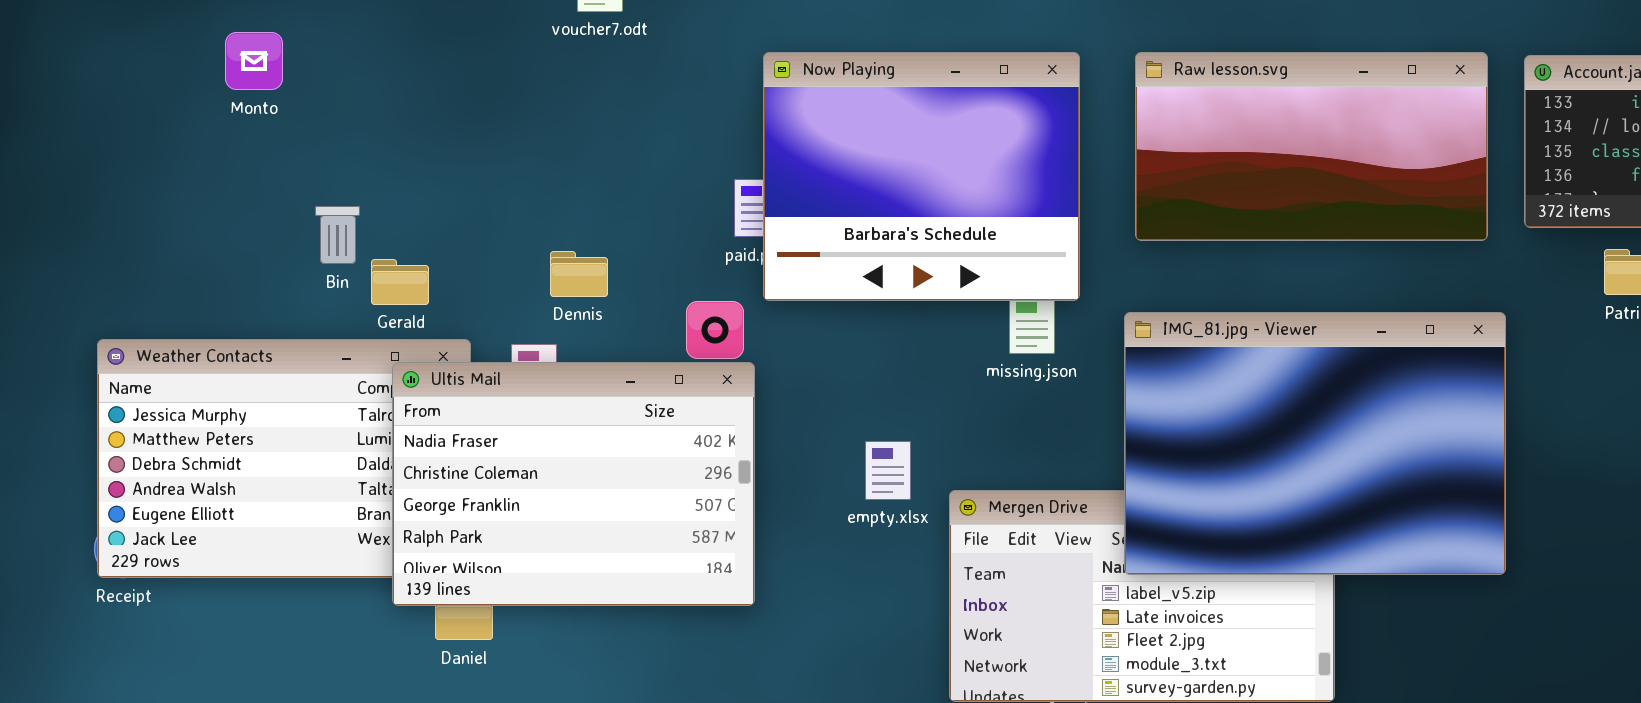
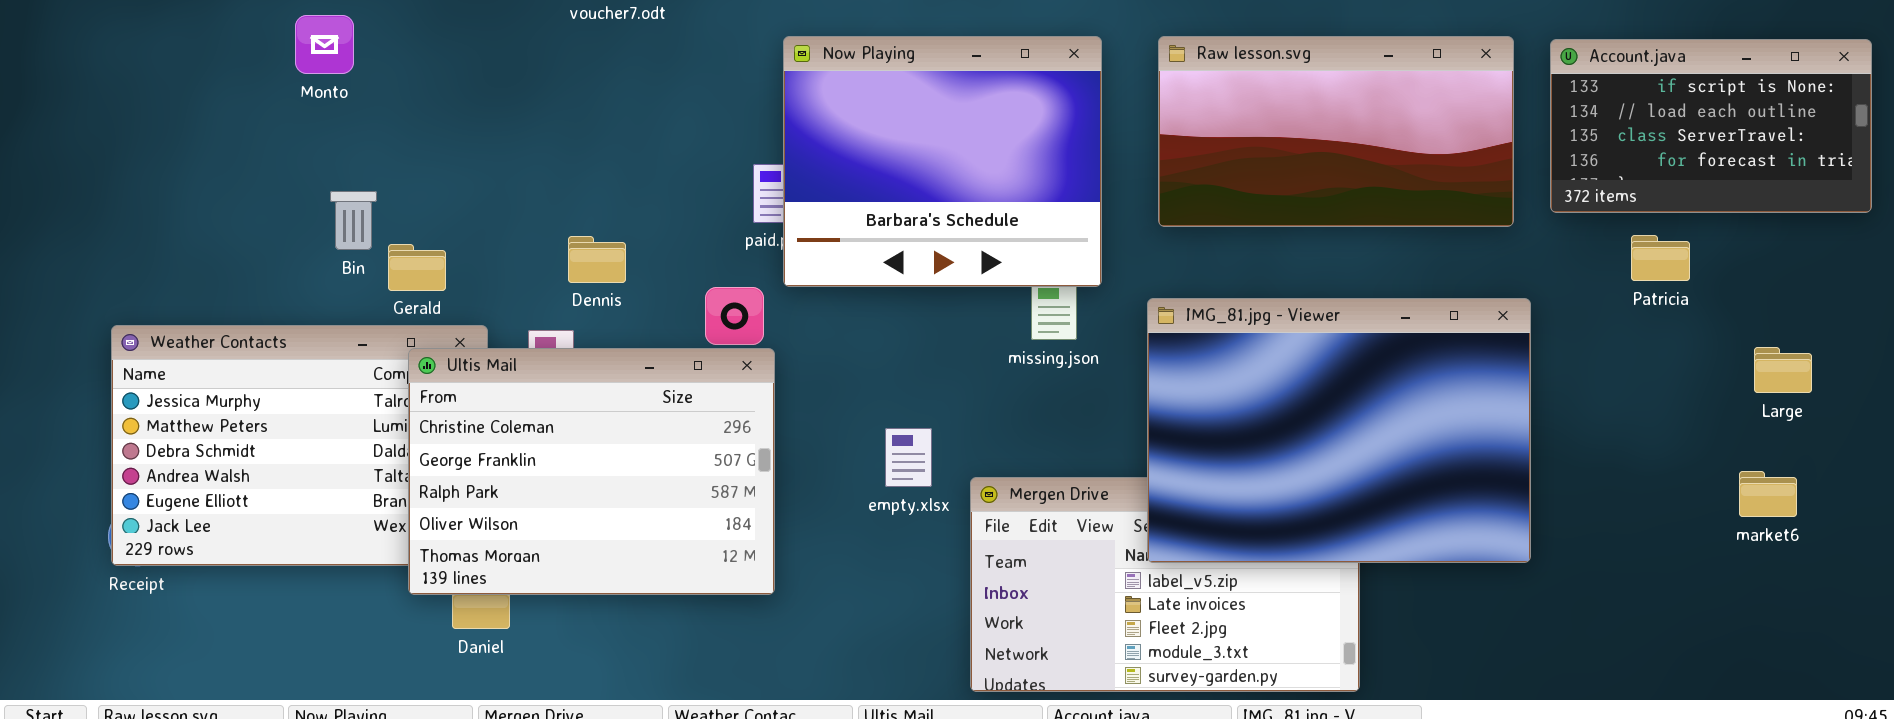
Monto: [225,32,283,90] -> [295,15,354,74], moved
Ultis Mail: [392,362,755,606] -> [408,348,775,595], scrolled down 1 row

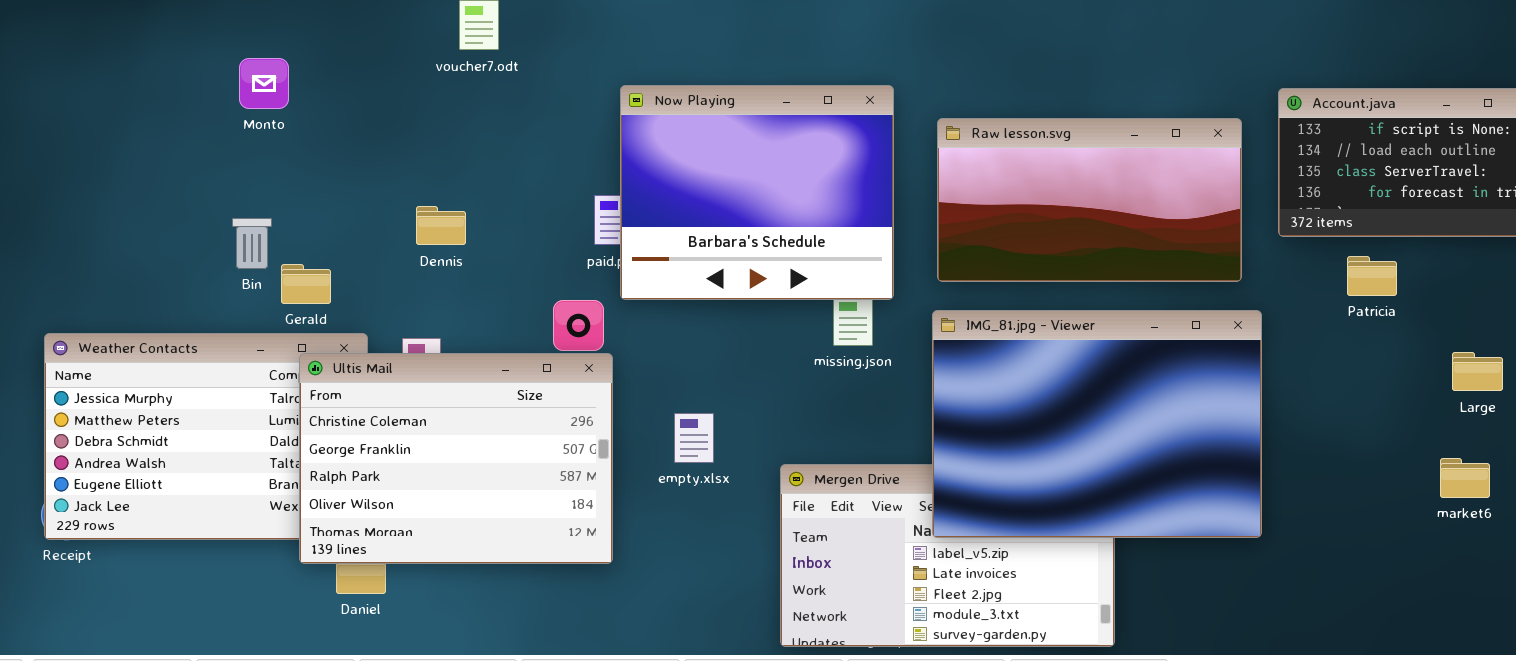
Monto: [295,15,354,74] -> [239,58,289,109], moved
Raw lesson.svg: [1158,36,1514,227] -> [937,118,1242,282], moved
Dennis: [568,236,626,283] -> [416,206,466,245], moved
empty.xlsx: [885,428,932,487] -> [674,413,714,463], moved

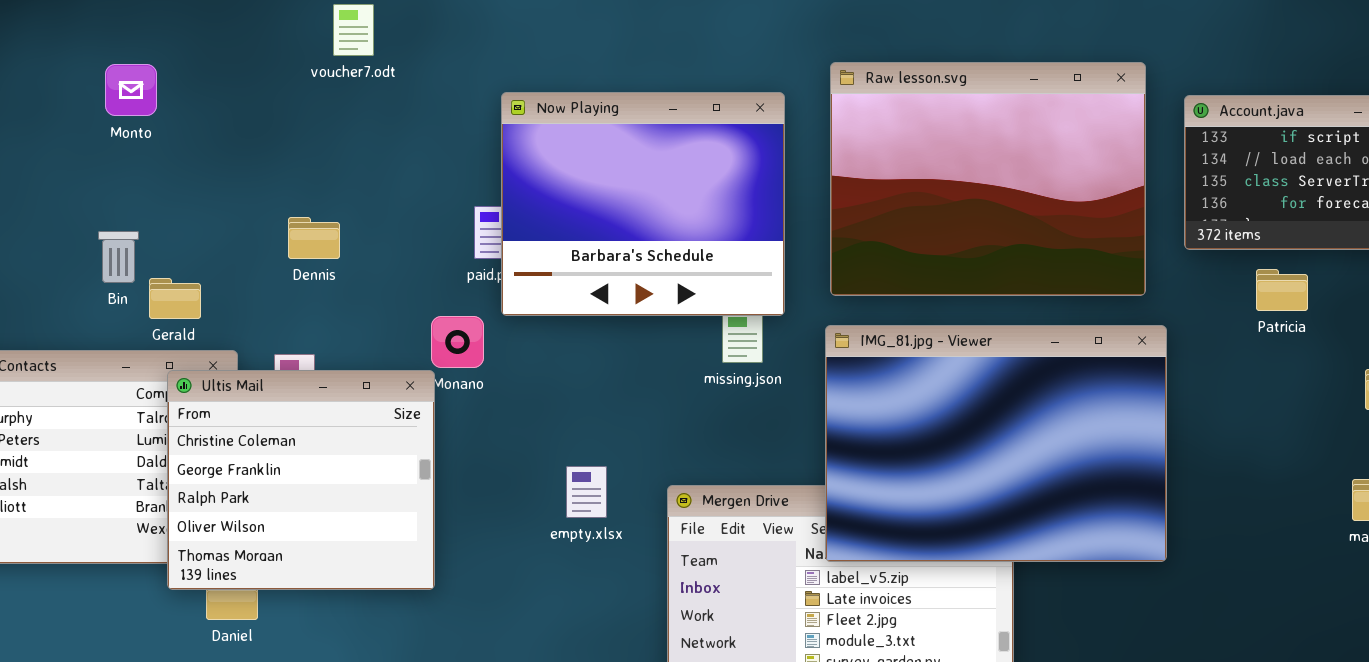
Raw lesson.svg: [937,118,1242,282] -> [830,62,1146,296], resized
Ultis Mail: [299,353,613,564] -> [167,370,435,590], resized
empty.xlsx: [674,413,714,463] -> [566,466,607,518], moved

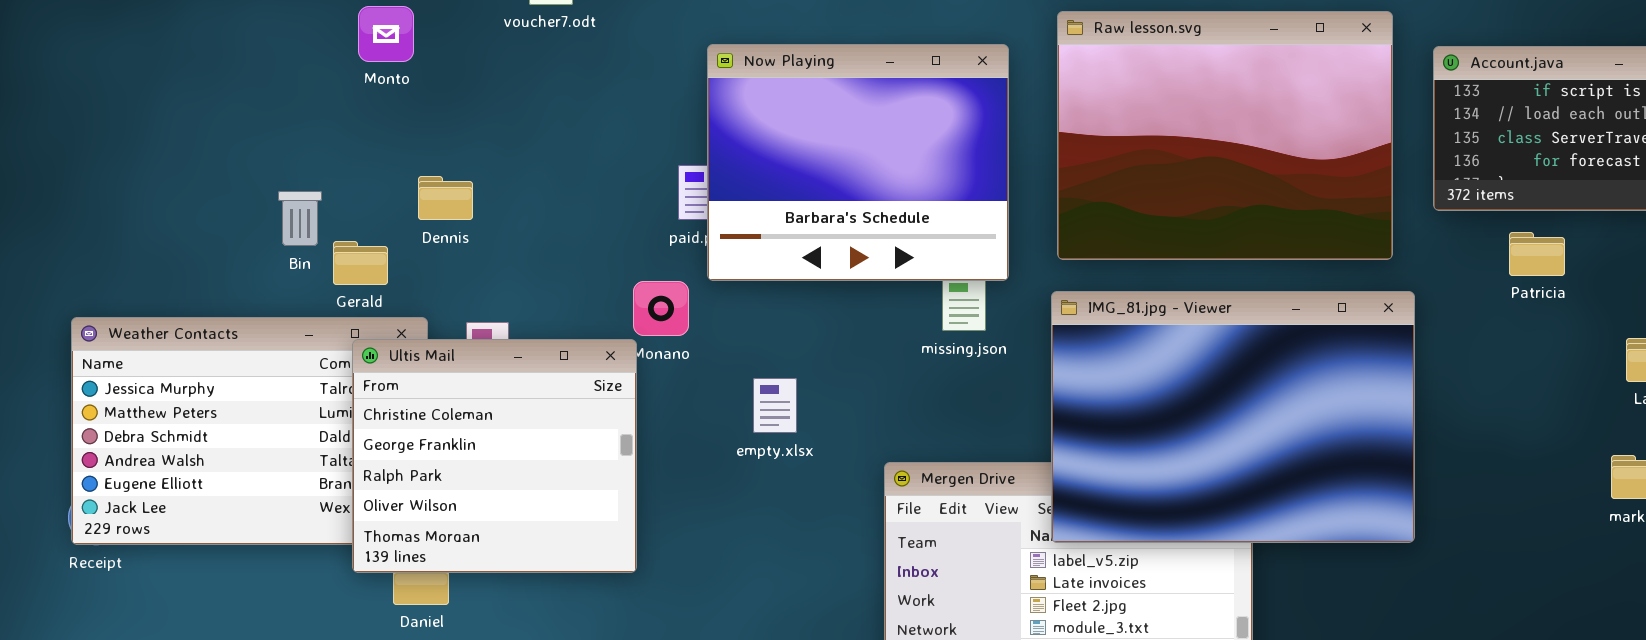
Monto: [105,64,157,116] -> [358,6,414,62], moved
Dennis: [288,217,340,259] -> [418,176,473,220], moved
empty.xlsx: [566,466,607,518] -> [753,378,797,433], moved

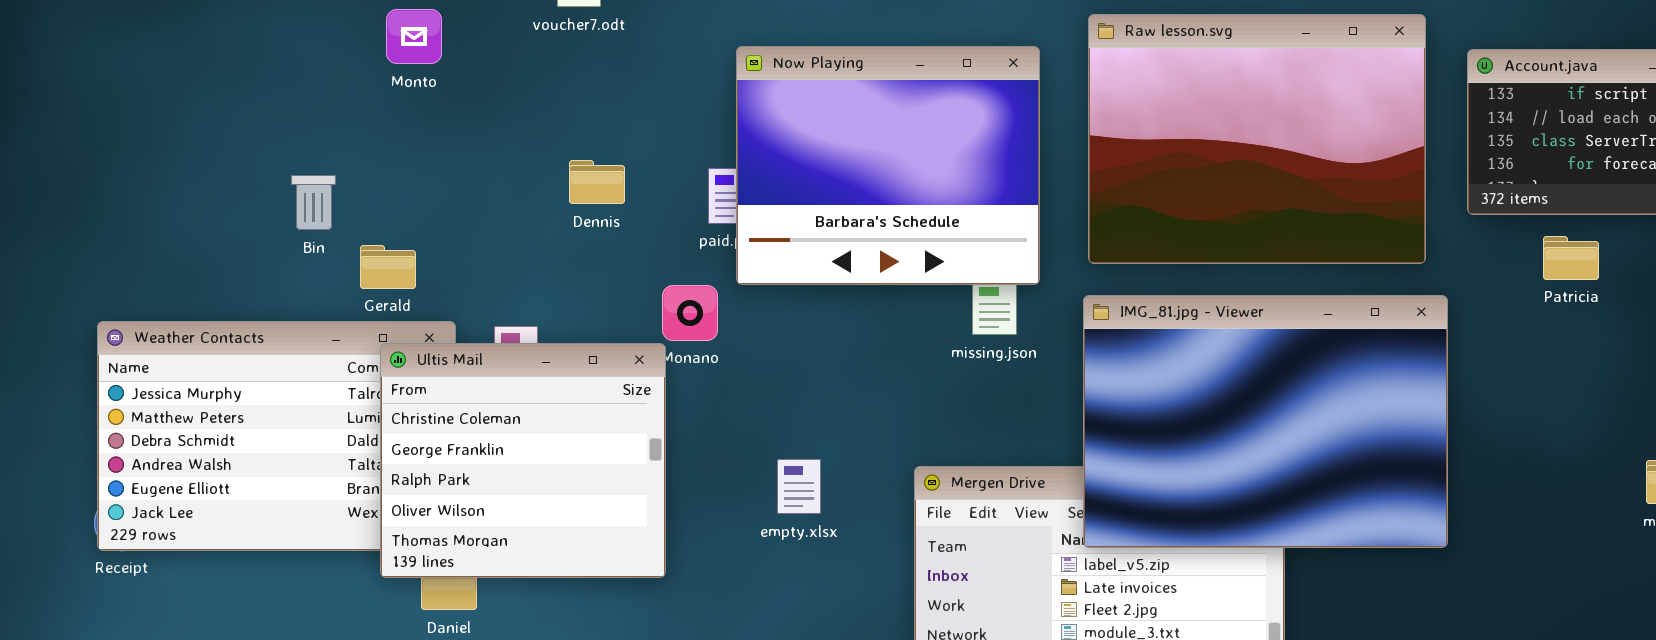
Dennis: [418,176,473,220] -> [569,160,625,204], moved
Bin: [278,191,322,246] -> [291,175,336,230], moved
empty.xlsx: [753,378,797,433] -> [777,459,821,514], moved

